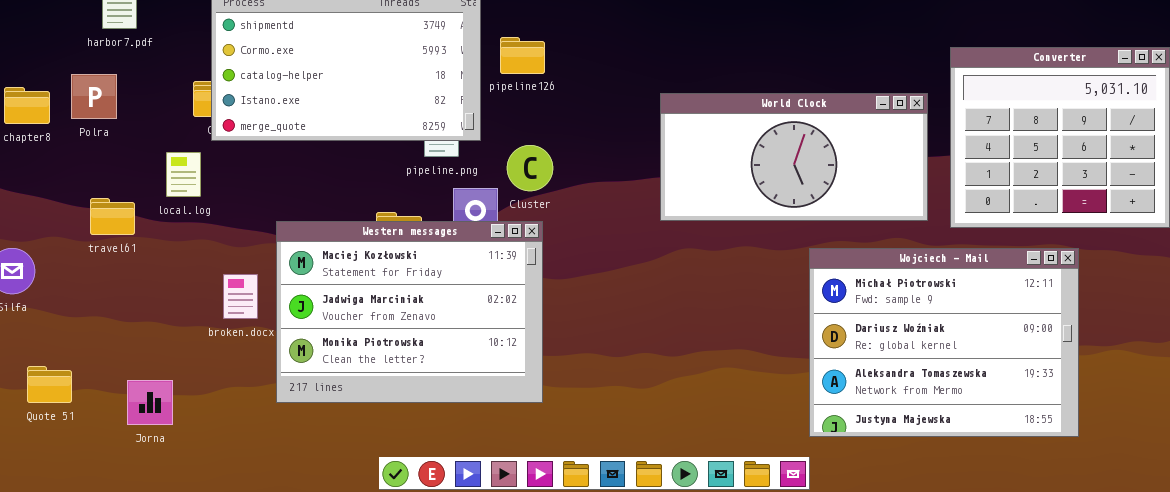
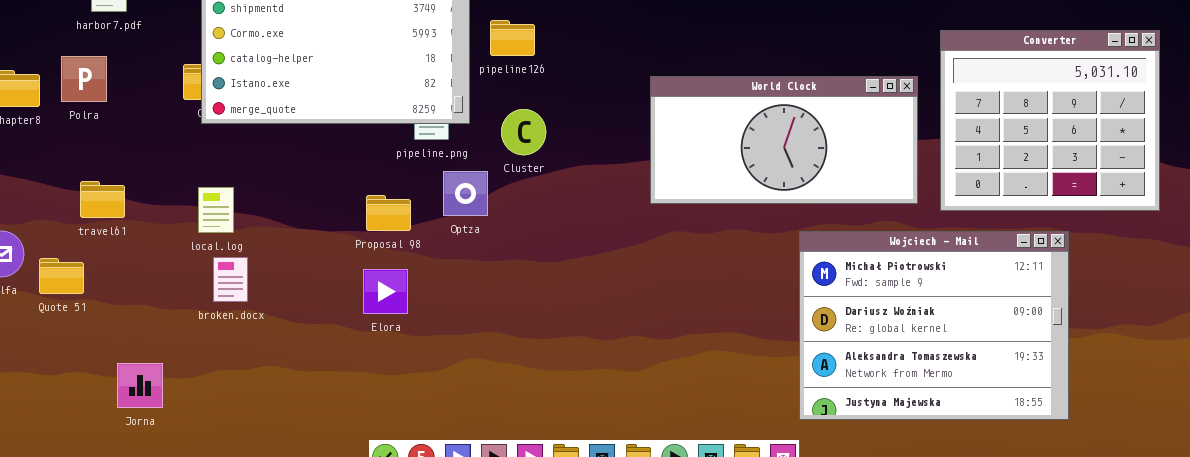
Cluster: [507,145,553,191] -> [501,109,546,155], moved
local.log: [166,152,201,197] -> [198,187,234,233], moved
Western messages: [276,221,543,403] -> none, closed
Quote 51: [27,366,72,403] -> [39,258,84,294], moved

